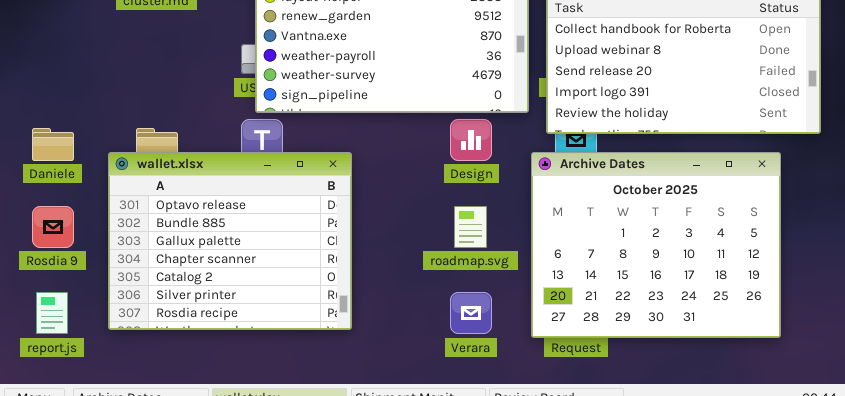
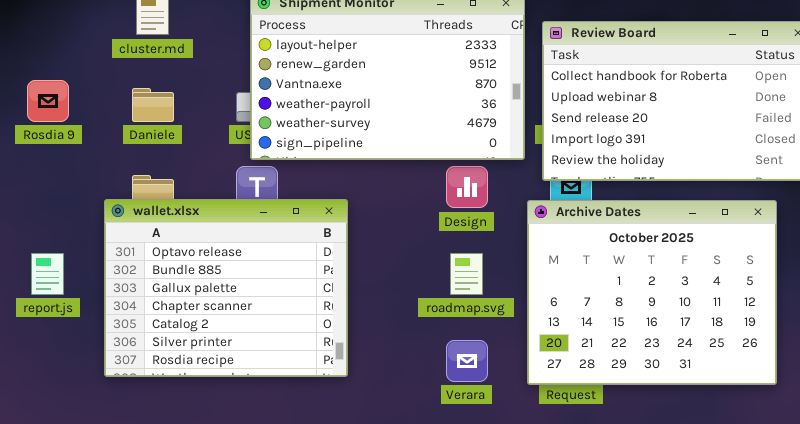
Daniele: [32,128,74,161] -> [132,88,174,122], moved
Rosdia 9: [32,206,74,248] -> [27,80,69,122], moved
report.js: [36,292,68,334] -> [31,253,64,295], moved

